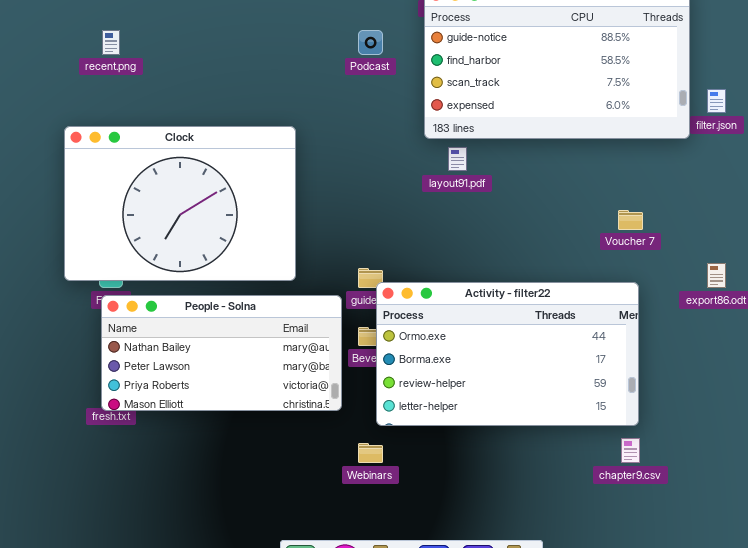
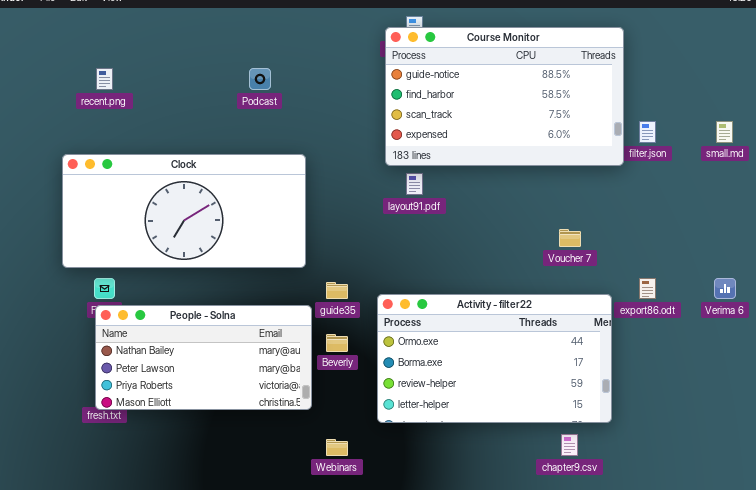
Podcast: [358,30,383,55] -> [249,68,271,90], moved
Clock: [64,126,296,281] -> [62,154,306,268], resized
Activity - filter22: [376,282,639,426] -> [377,294,612,423], moved

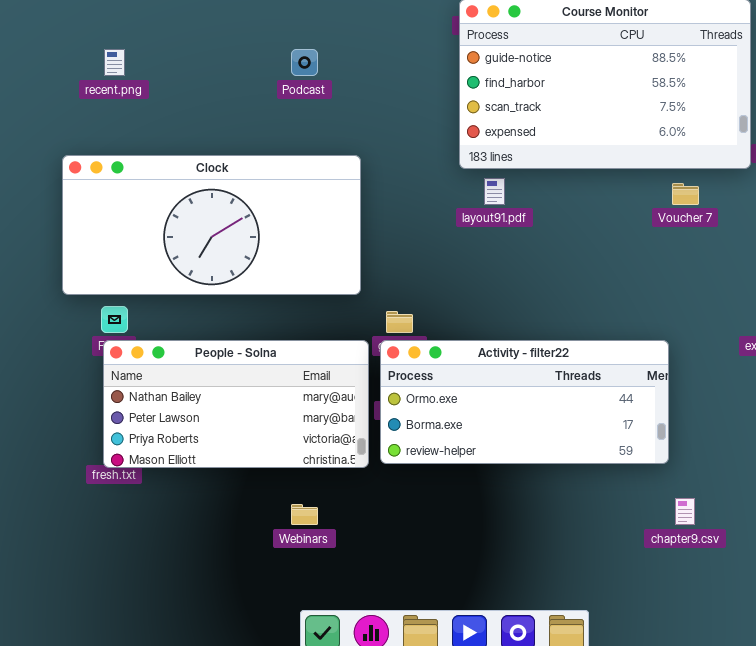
Voucher 7: [559,229,581,247] -> [672,183,699,205], moved
Activity - filter22: [377,294,612,423] -> [380,340,669,464], moved, resized
Webinars: [326,439,348,456] -> [291,504,318,525], moved

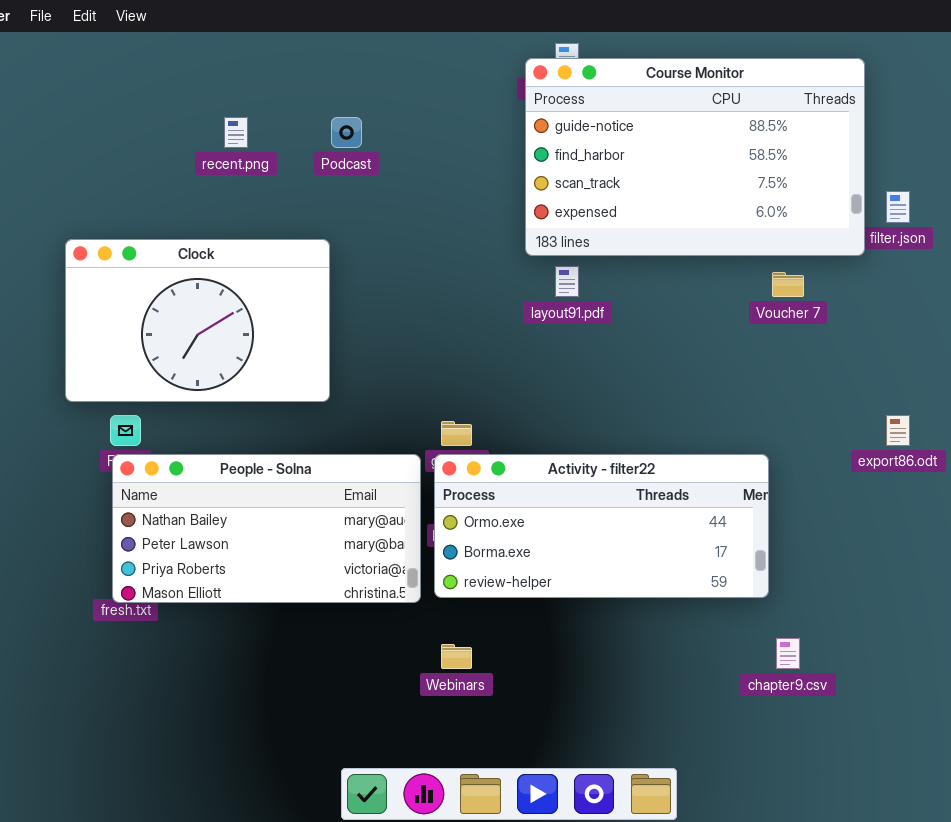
recent.png: [104,49,125,76] -> [224,117,248,148], moved
Clock: [62,155,361,295] -> [65,239,330,402], resized
Webinars: [291,504,318,525] -> [441,644,472,669], moved

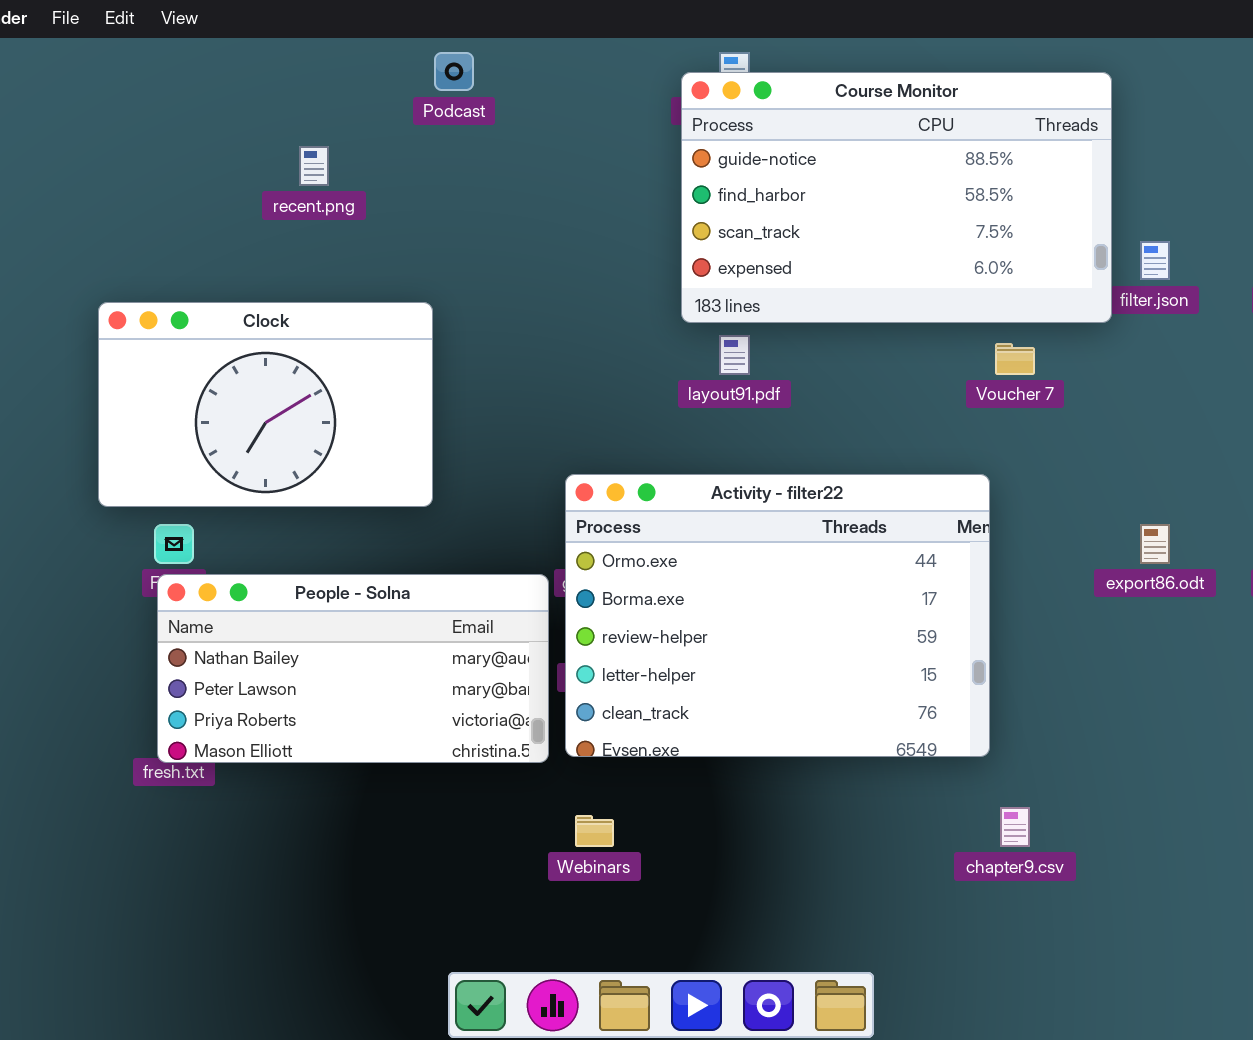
Podcast: [331,117,362,148] -> [434,52,474,91], moved
Activity - filter22: [434,454,769,598] -> [565,474,990,757], resized

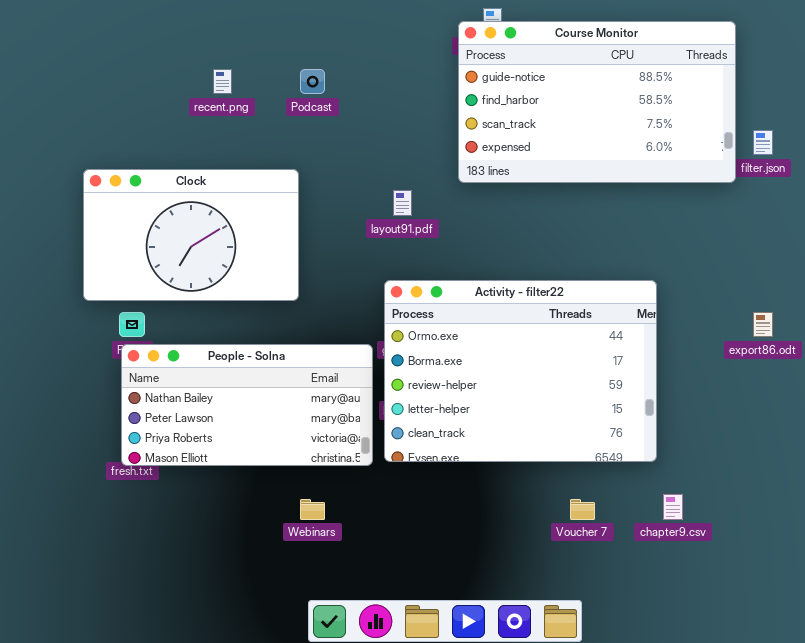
Podcast: [434,52,474,91] -> [300,69,325,94], moved
layout91.pdf: [719,335,750,375] -> [393,190,412,216], moved
Voucher 7: [995,343,1035,375] -> [570,499,595,520], moved
Webinars: [575,815,614,847] -> [300,499,325,520], moved

